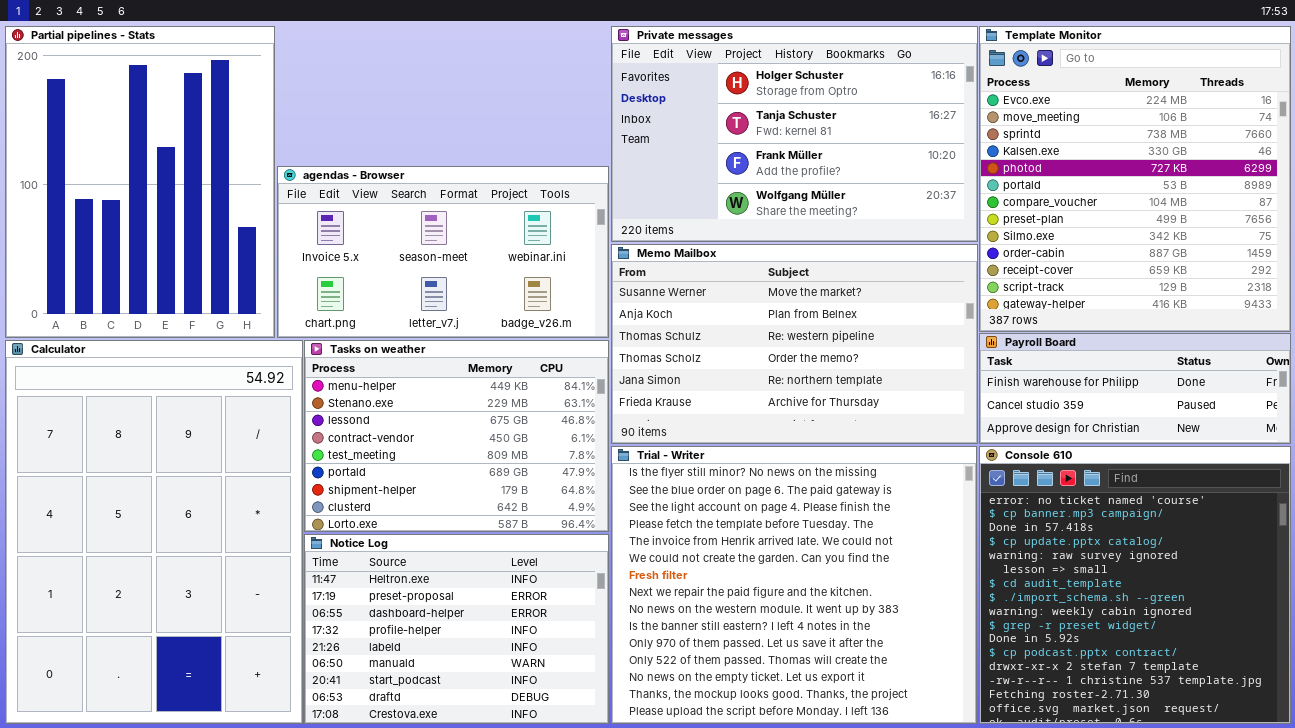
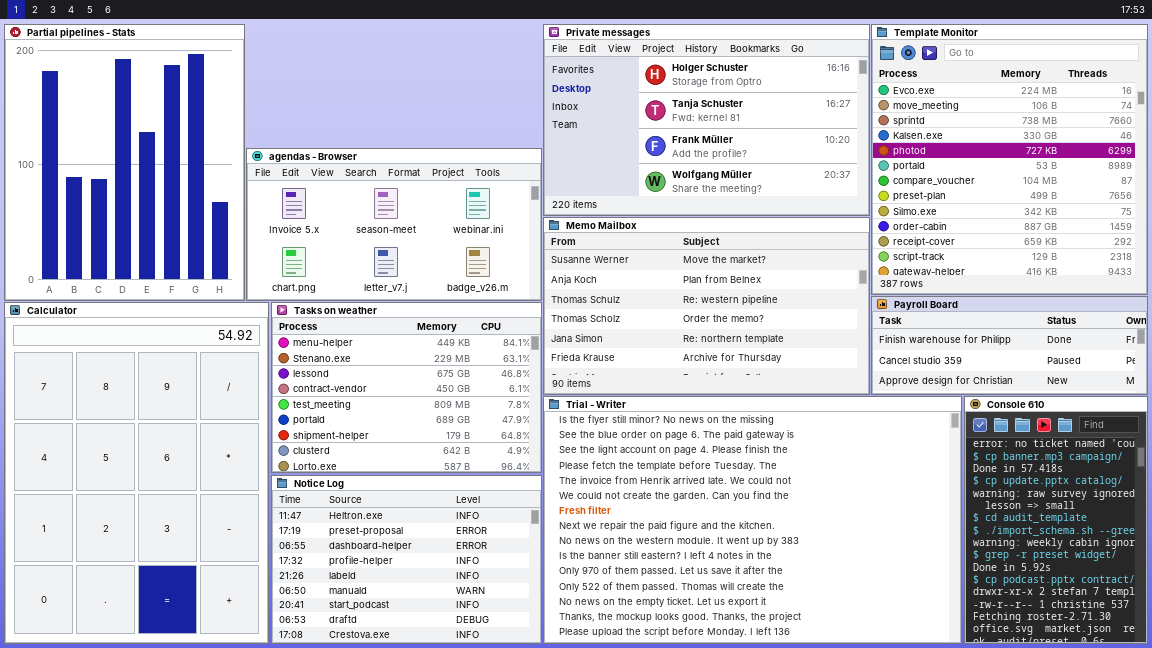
Trial - Writer: [611,446,977,724] -> [543,396,962,644], resized
Console 610: [979,446,1291,724] -> [964,396,1148,644], resized

